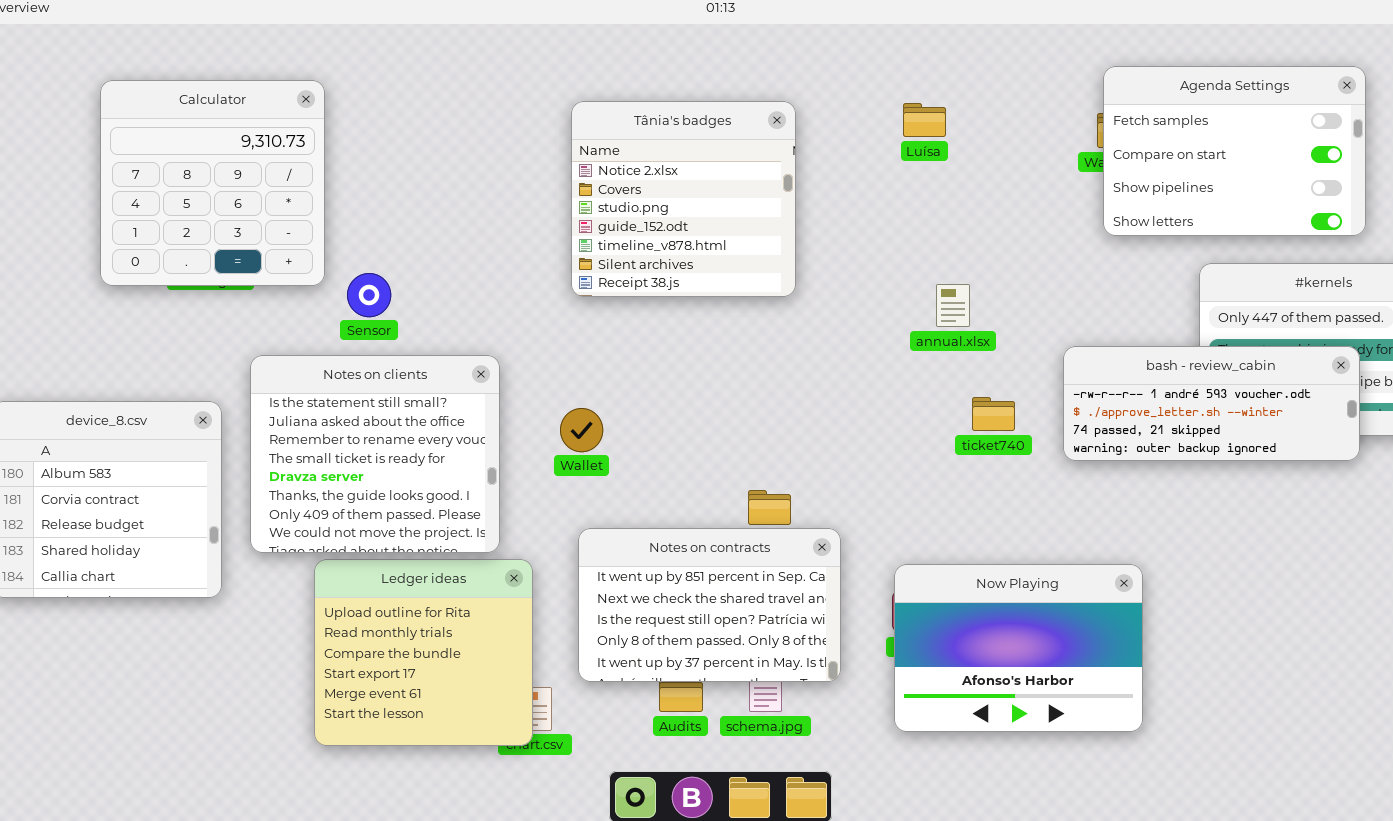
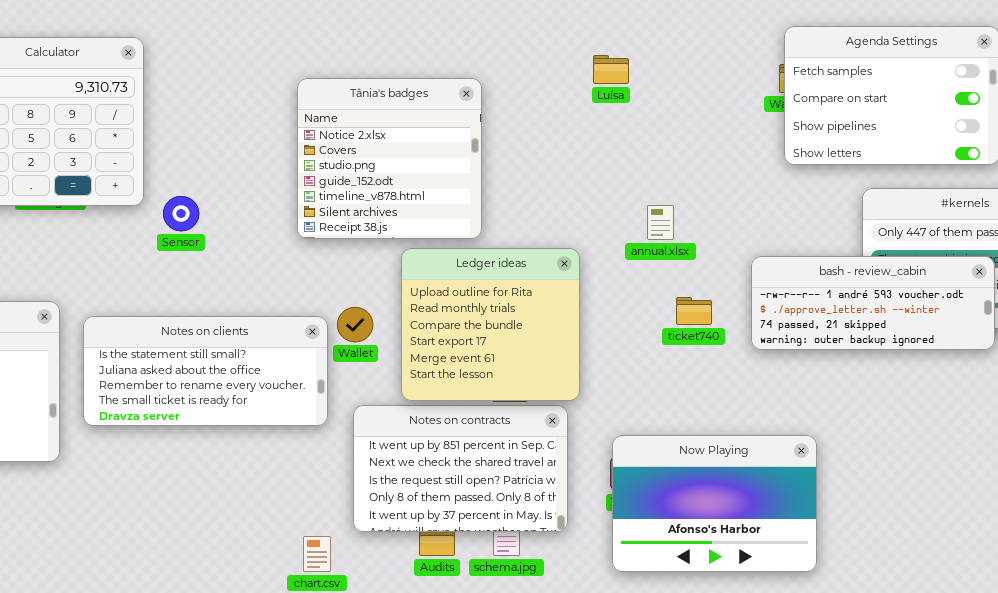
Tânia's badges: [571,101,796,297] -> [297,78,482,239], moved
Luísa: [903,103,946,137] -> [593,55,629,84], moved
Notes on clients: [250,355,500,553] -> [83,316,328,426], resized
Ledger ideas: [314,559,533,746] -> [401,248,580,401], moved

